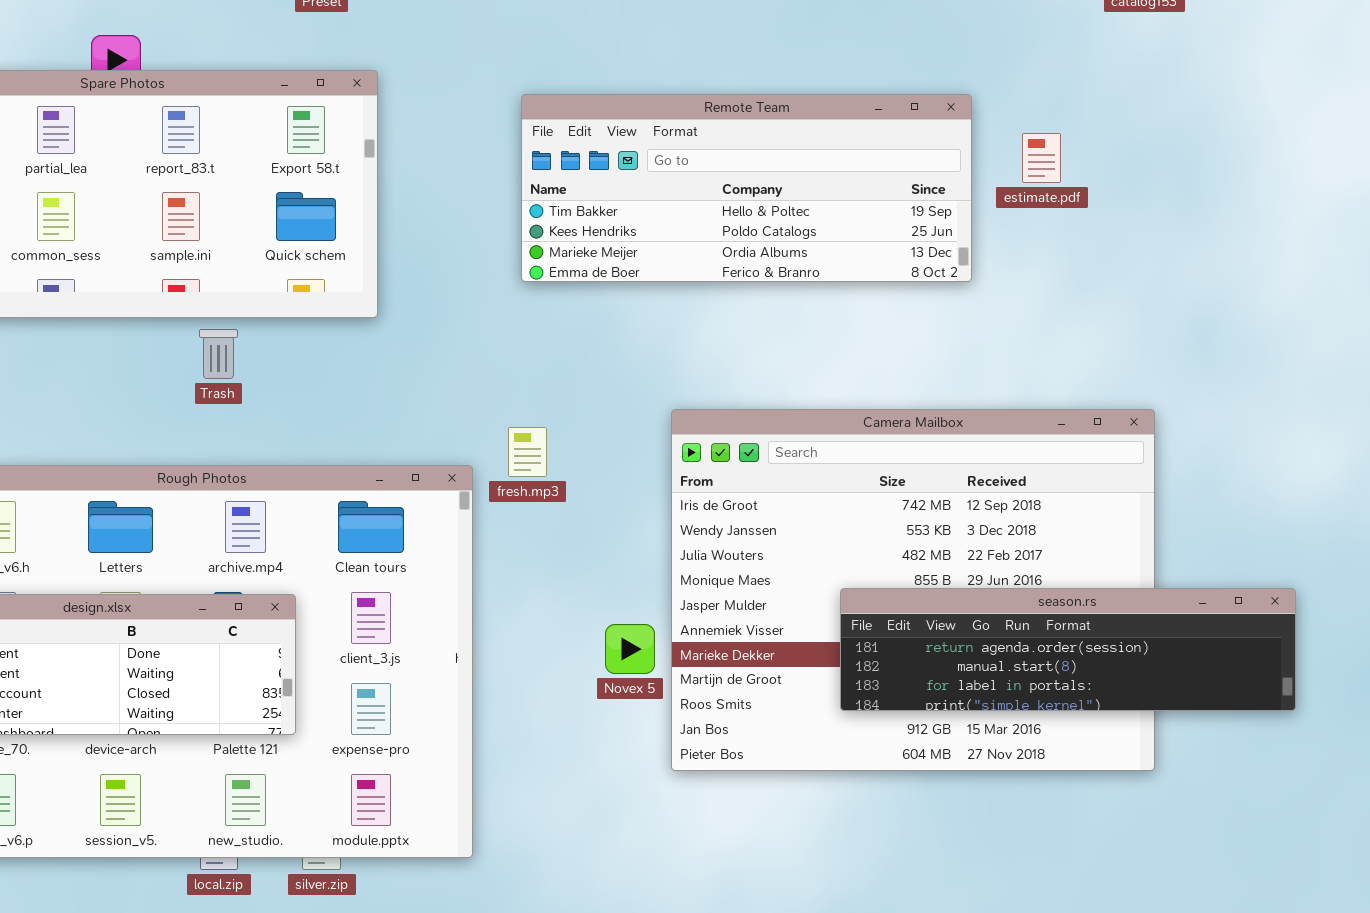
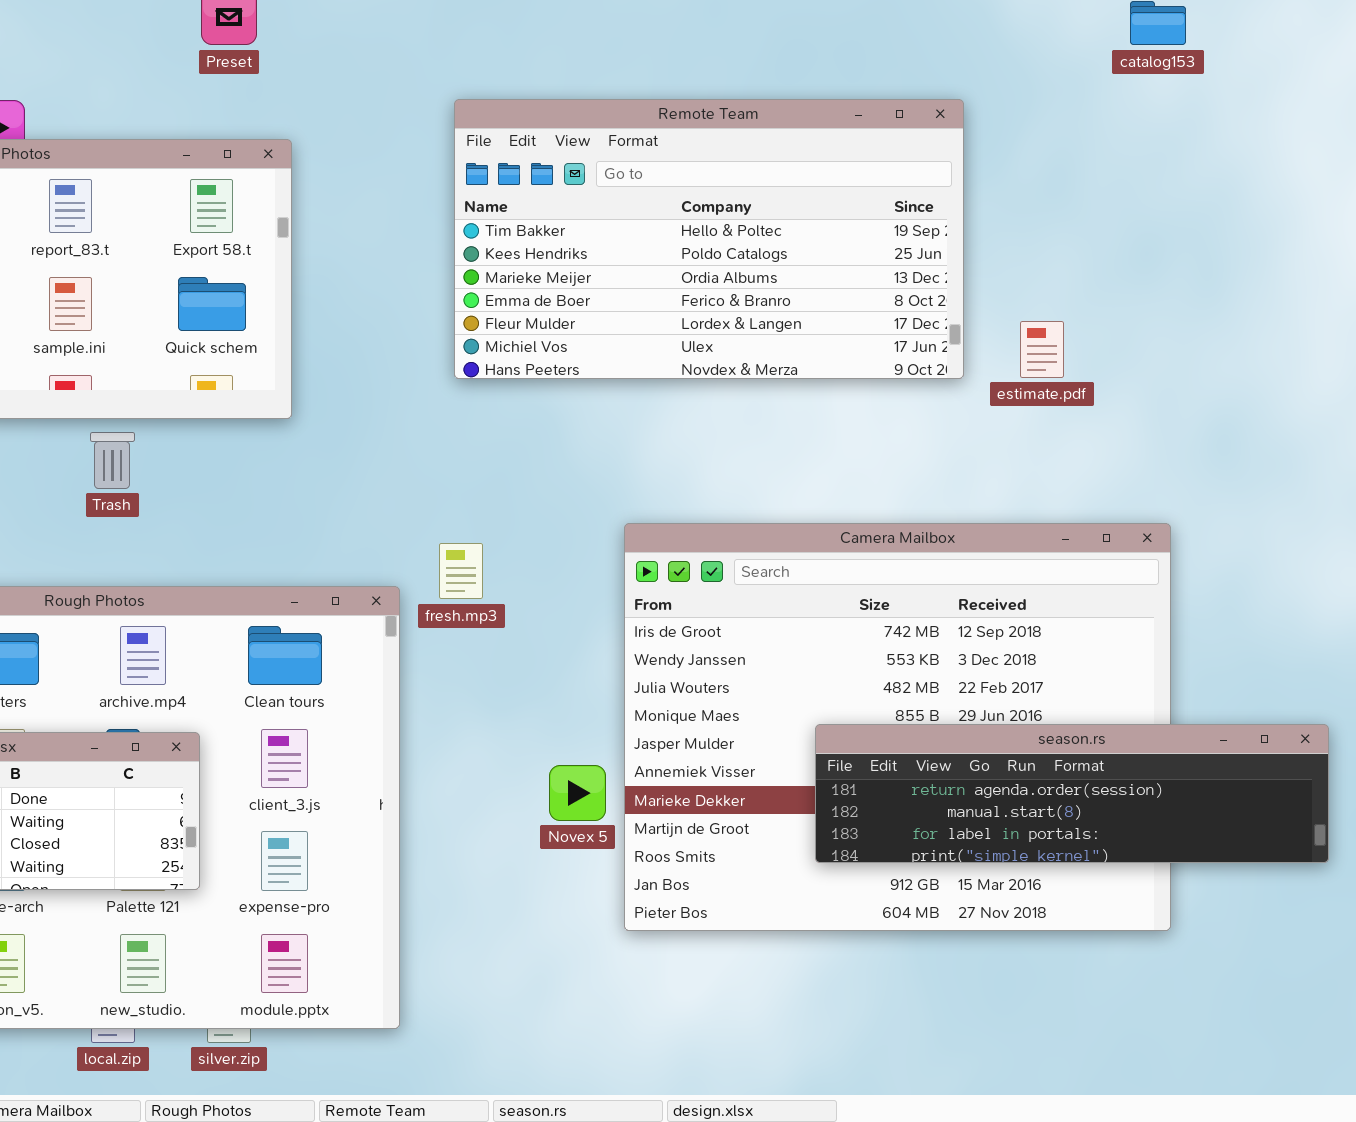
Remote Team: [521,94,972,282] -> [454,99,964,379], resized
estimate.pdf: [1022,133,1061,183] -> [1020,321,1064,378], moved

